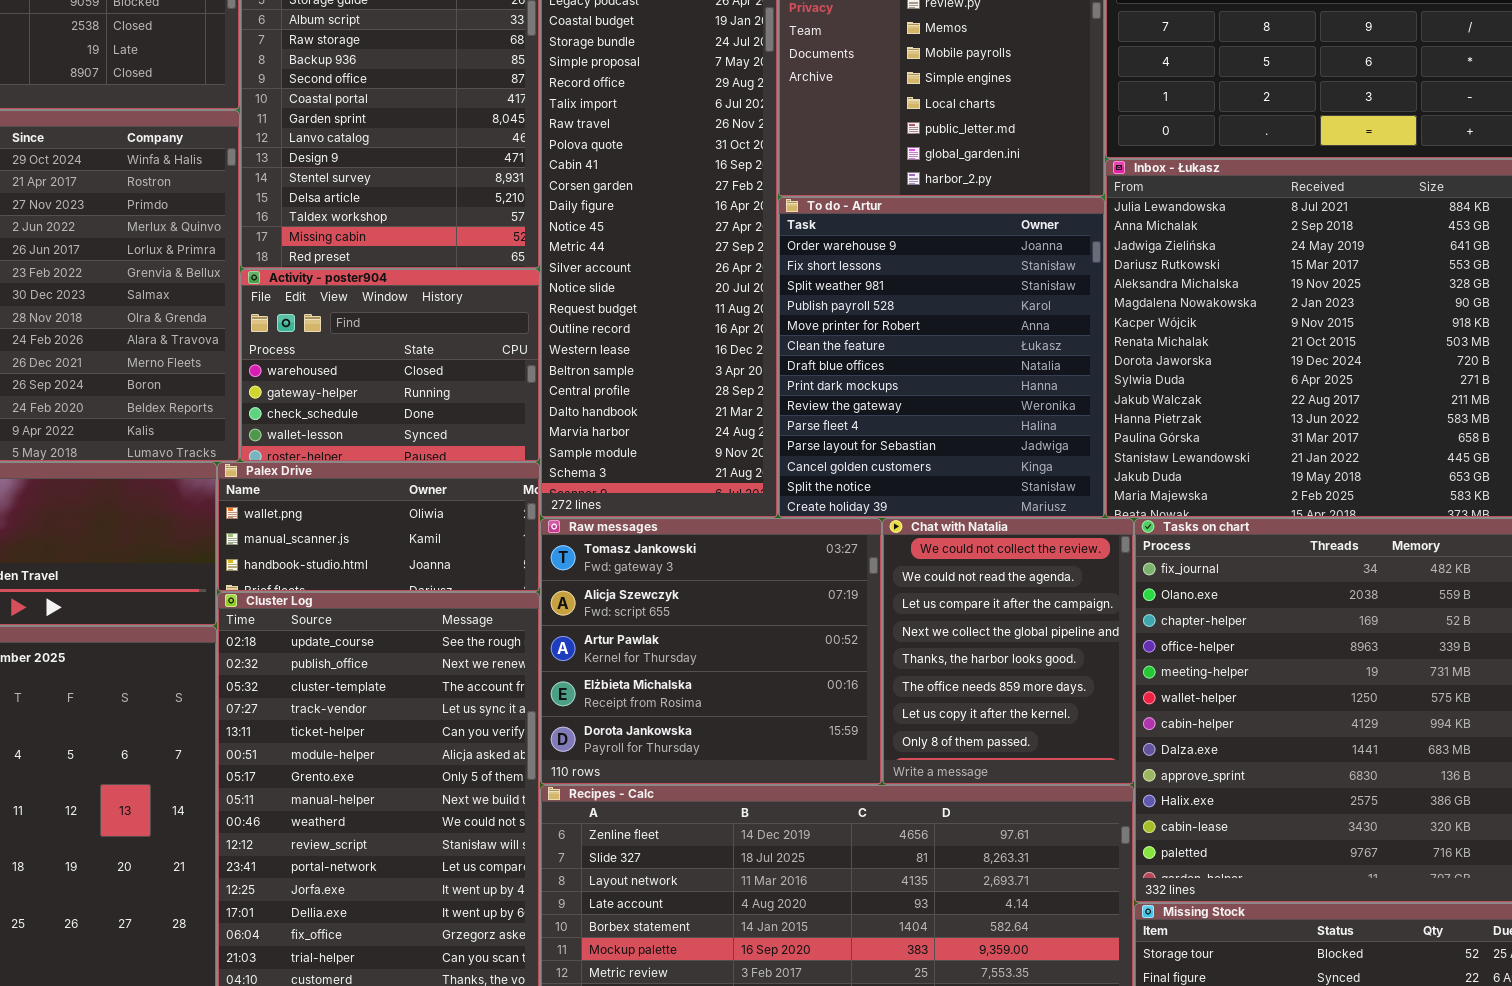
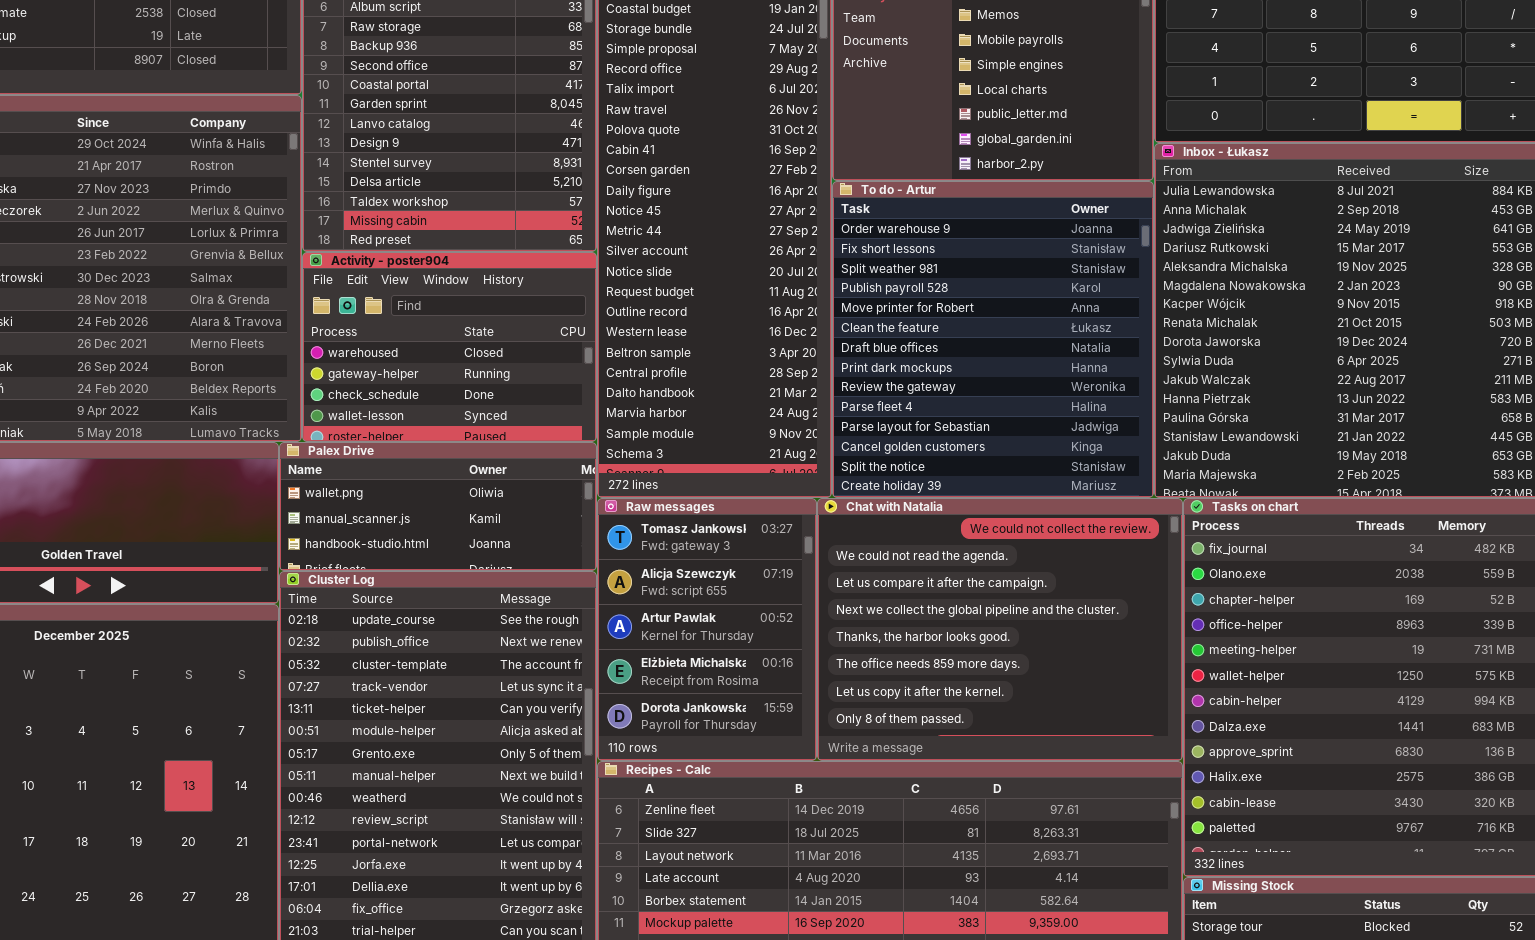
Raw messages: [540,518,882,785] -> [597,498,817,761], resized
Chat with Natalia: [882,518,1134,785] -> [817,498,1183,761], resized

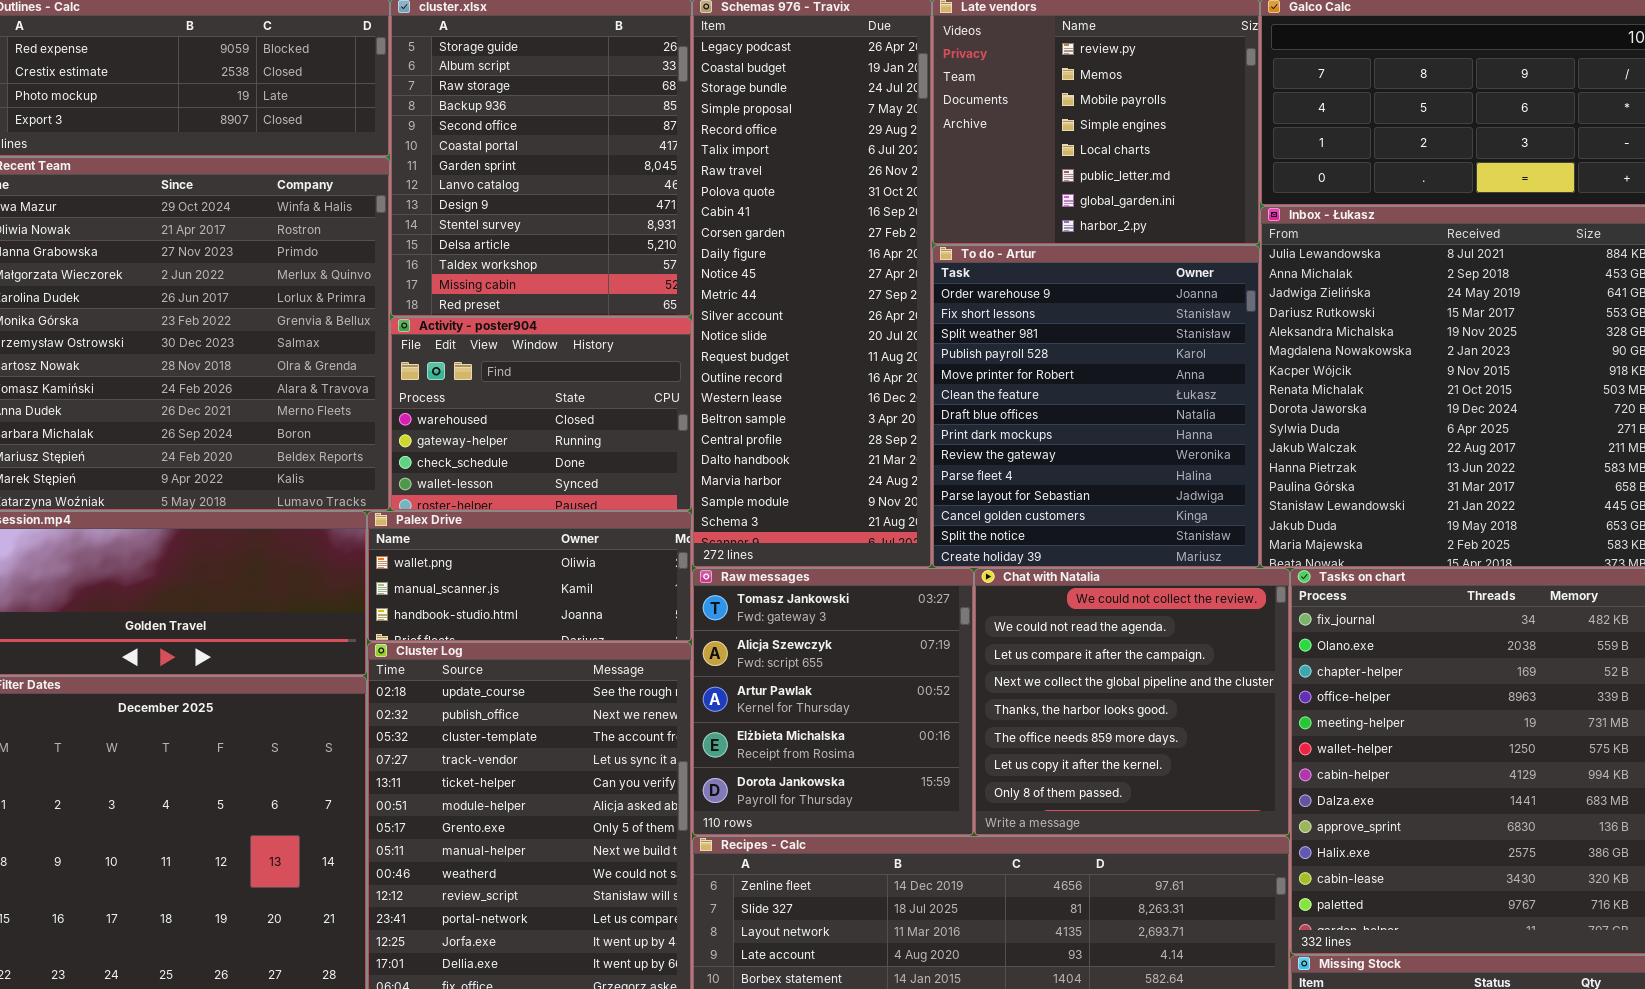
Raw messages: [597,498,817,761] -> [692,568,974,836], resized
Chat with Natalia: [817,498,1183,761] -> [974,568,1290,836], resized

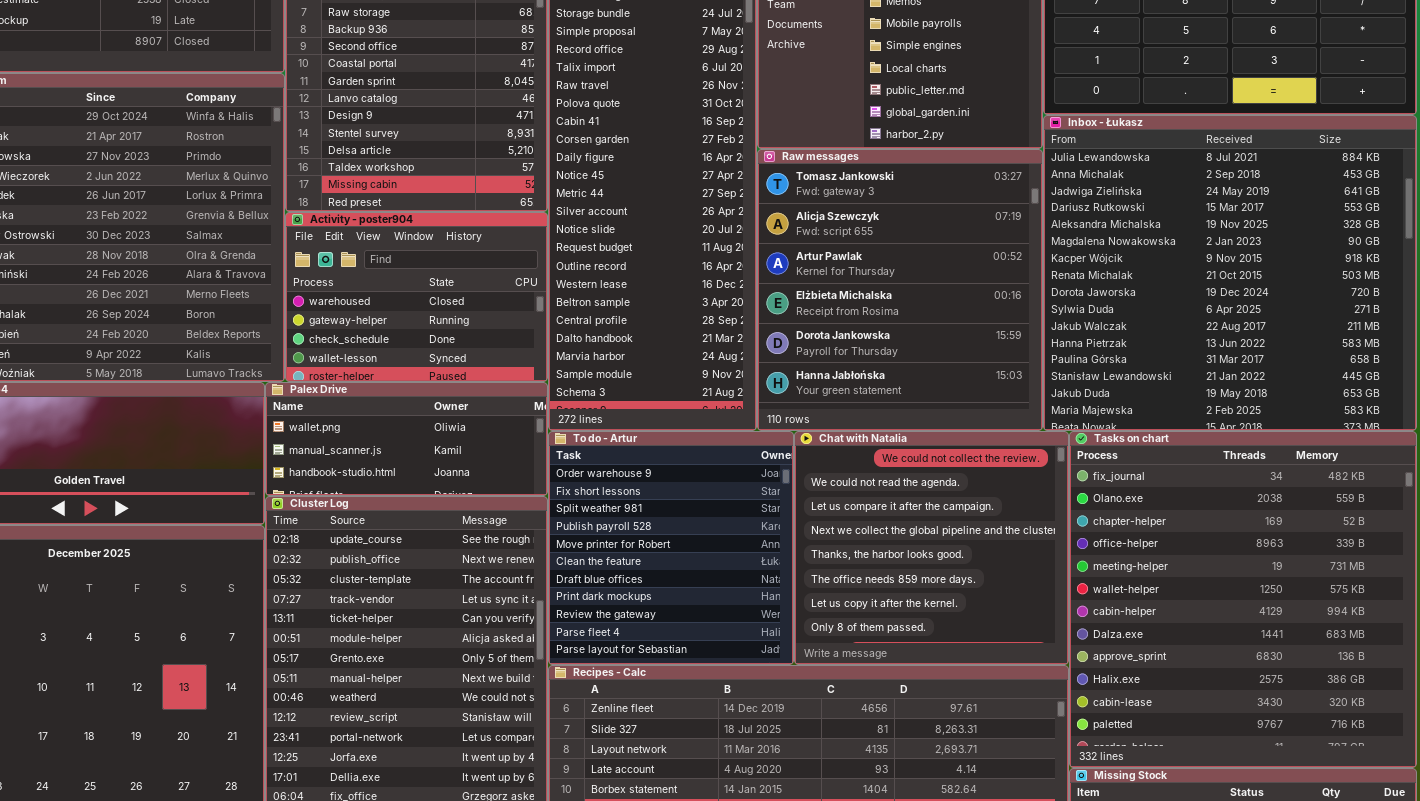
To do - Artur: [932,245,1260,568] -> [548,431,794,665], moved, resized
Raw messages: [692,568,974,836] -> [757,149,1043,431], moved, resized

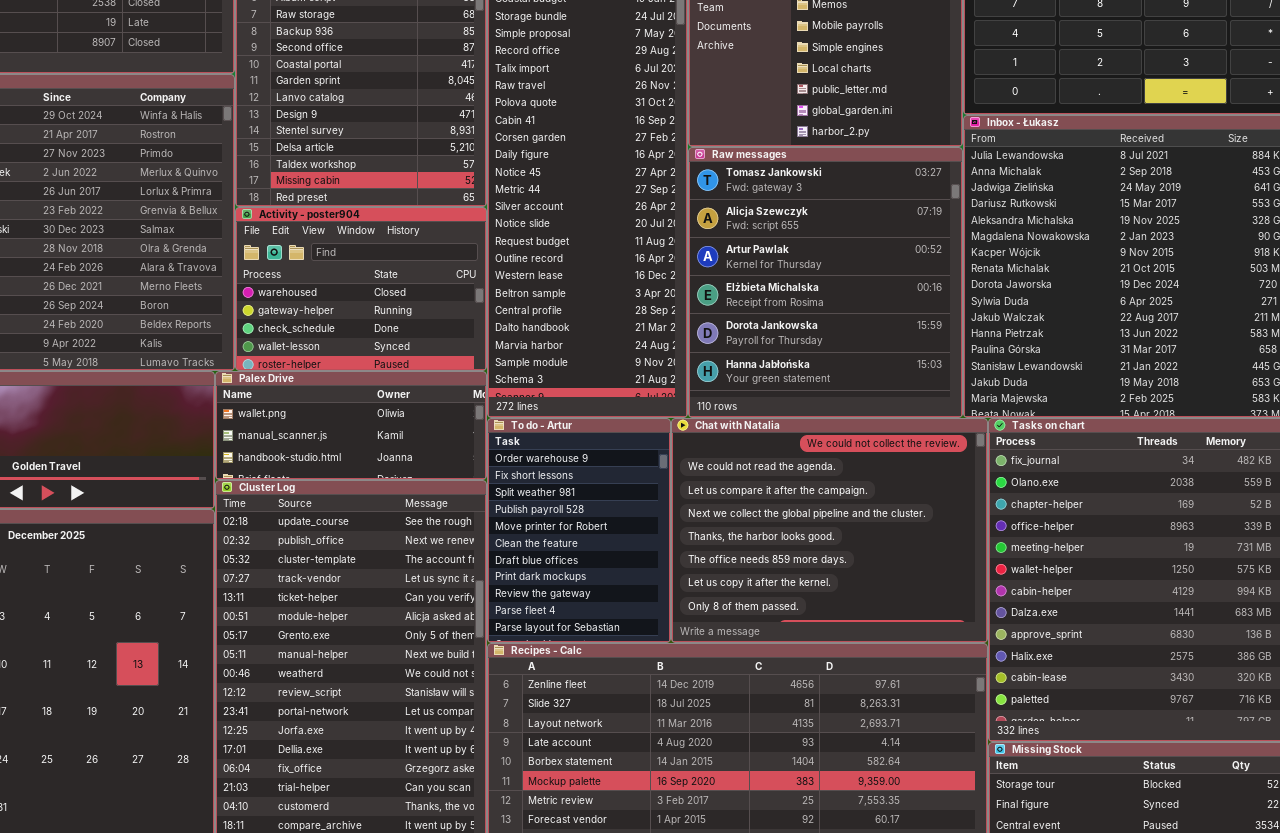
To do - Artur: [548,431,794,665] -> [487,418,671,643], resized
Chat with Natalia: [794,431,1069,665] -> [671,418,988,643], resized

